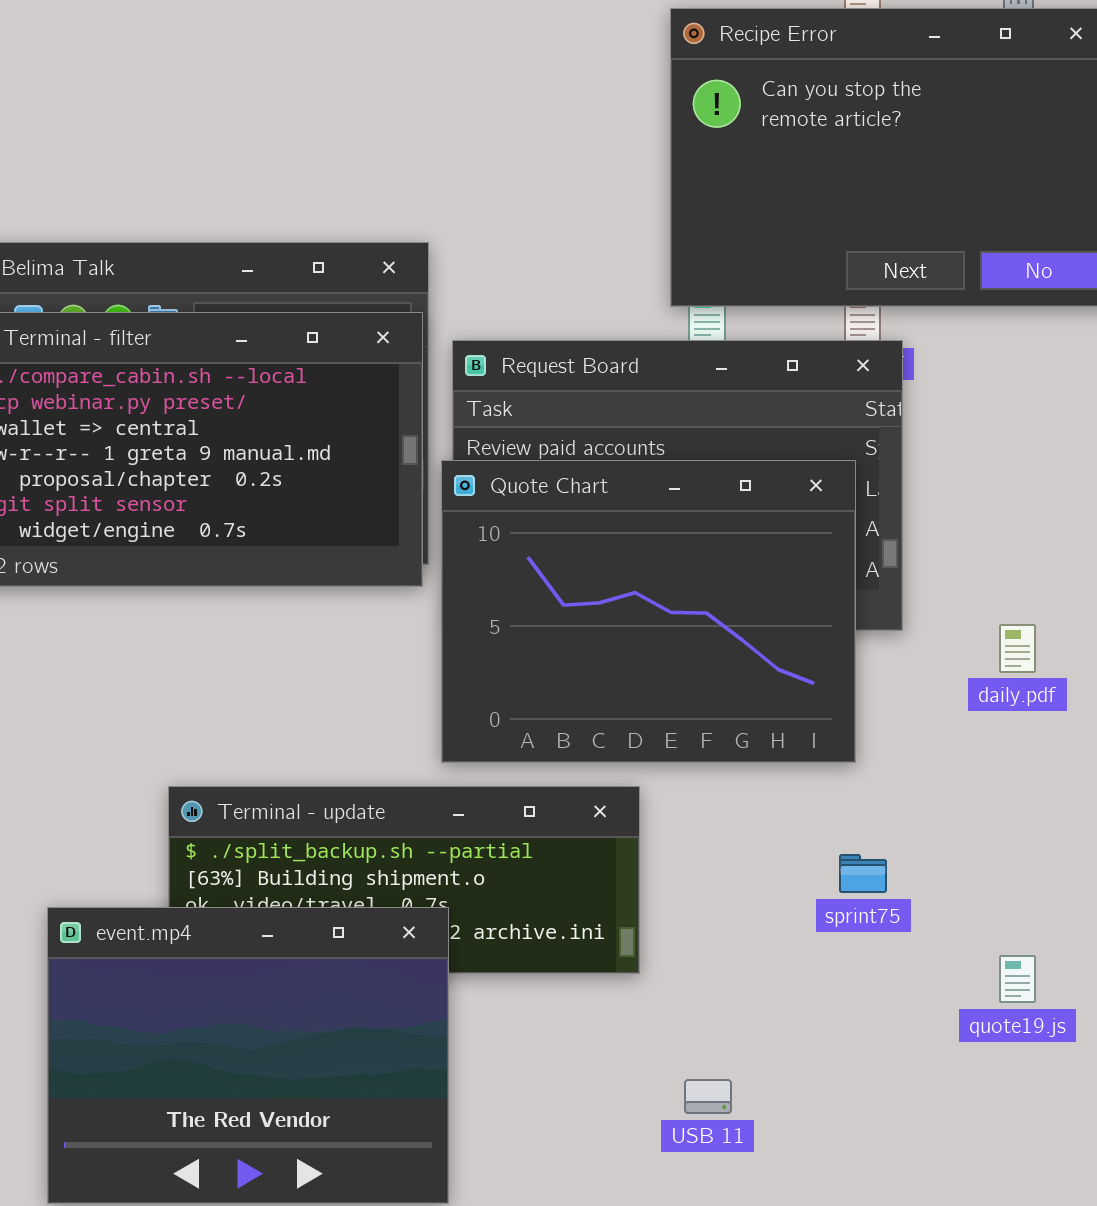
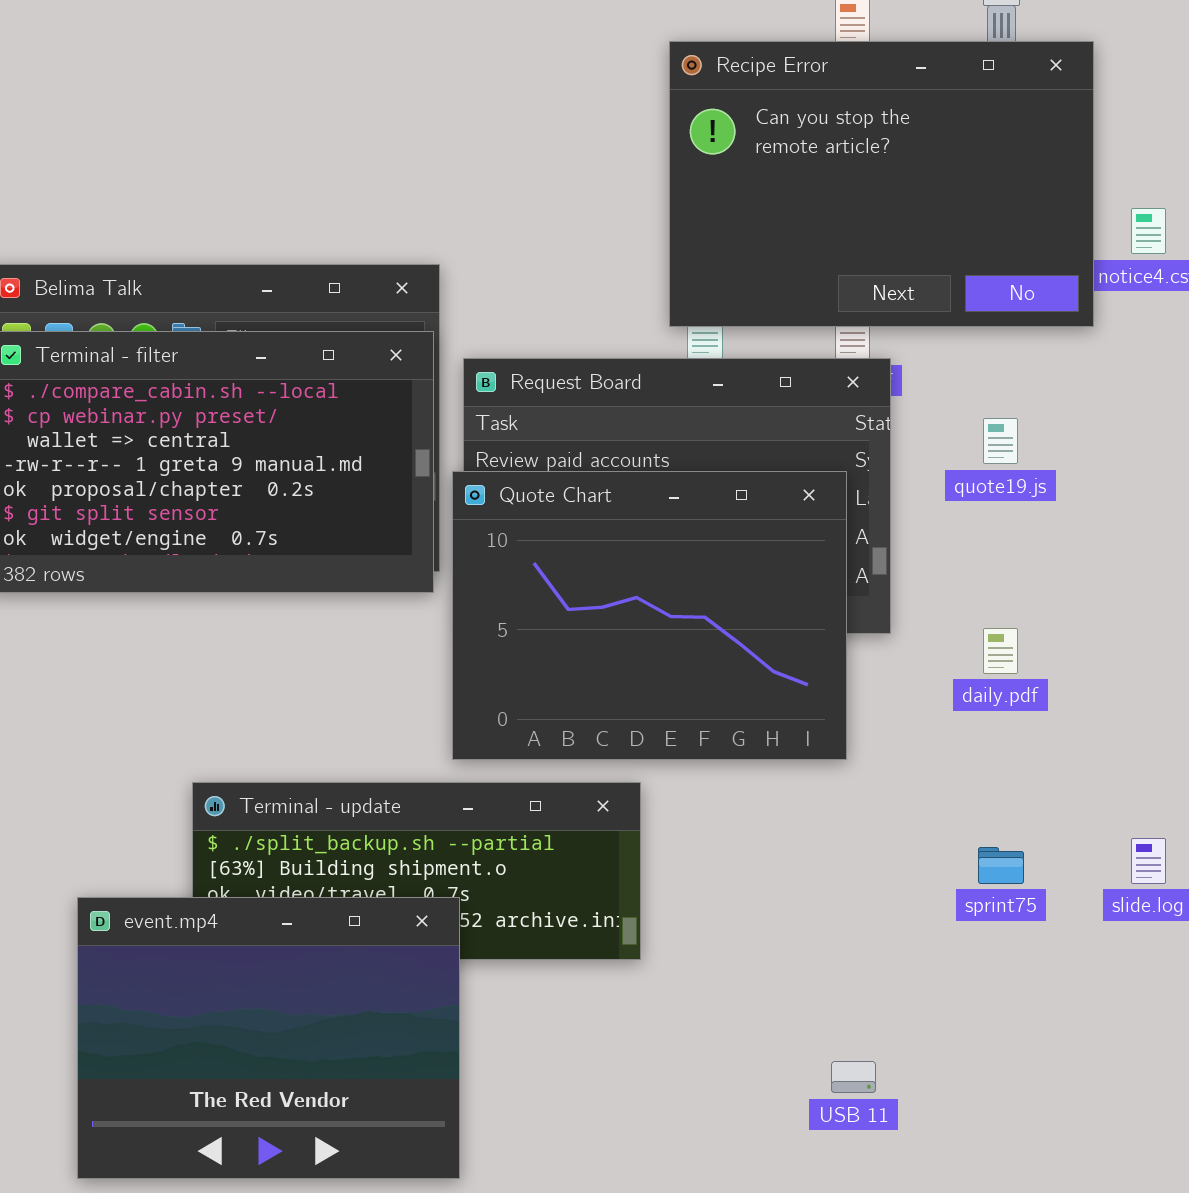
sprint75: [839,854,887,893] -> [978,847,1024,884], moved
quote19.js: [999,955,1036,1003] -> [983,418,1018,464], moved
USB 11: [684,1079,732,1114] -> [831,1061,876,1093], moved

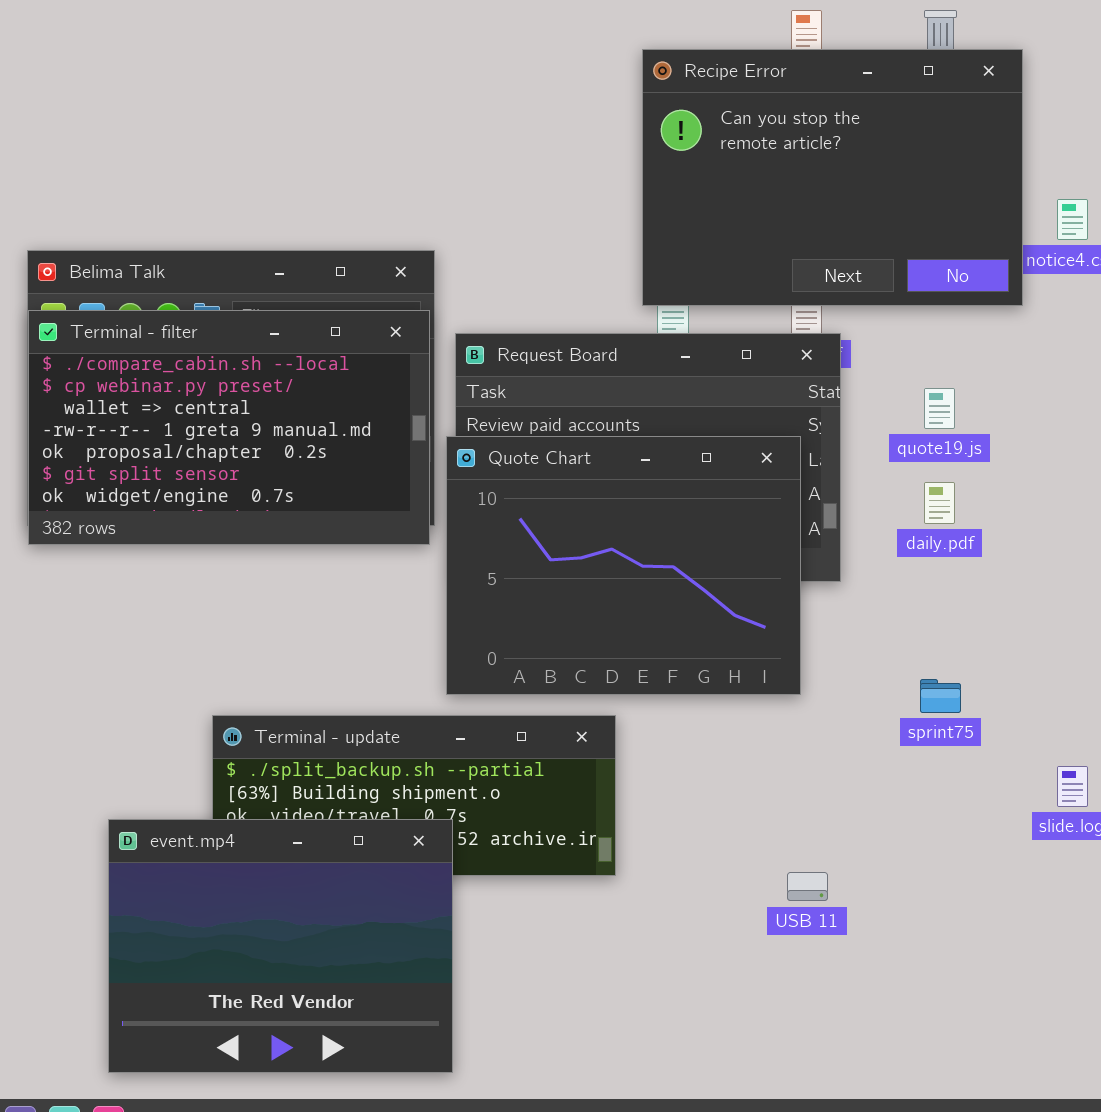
daily.pdf: [983,628,1018,674] -> [924,482,955,524], moved
sprint75: [978,847,1024,884] -> [920,679,961,713], moved
USB 11: [831,1061,876,1093] -> [787,872,828,901], moved

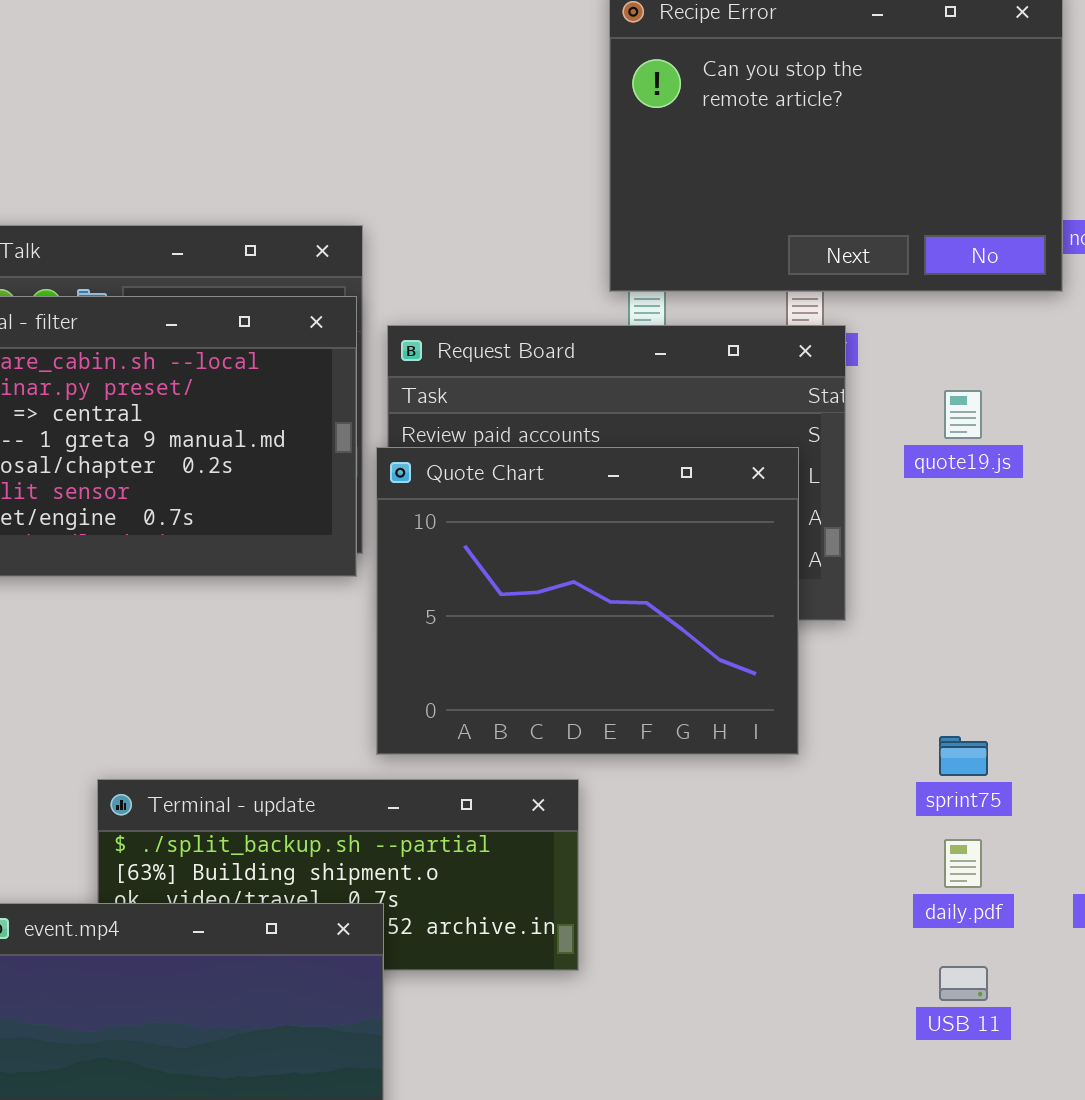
daily.pdf: [924,482,955,524] -> [944,839,982,888], moved
USB 11: [787,872,828,901] -> [939,966,988,1001], moved

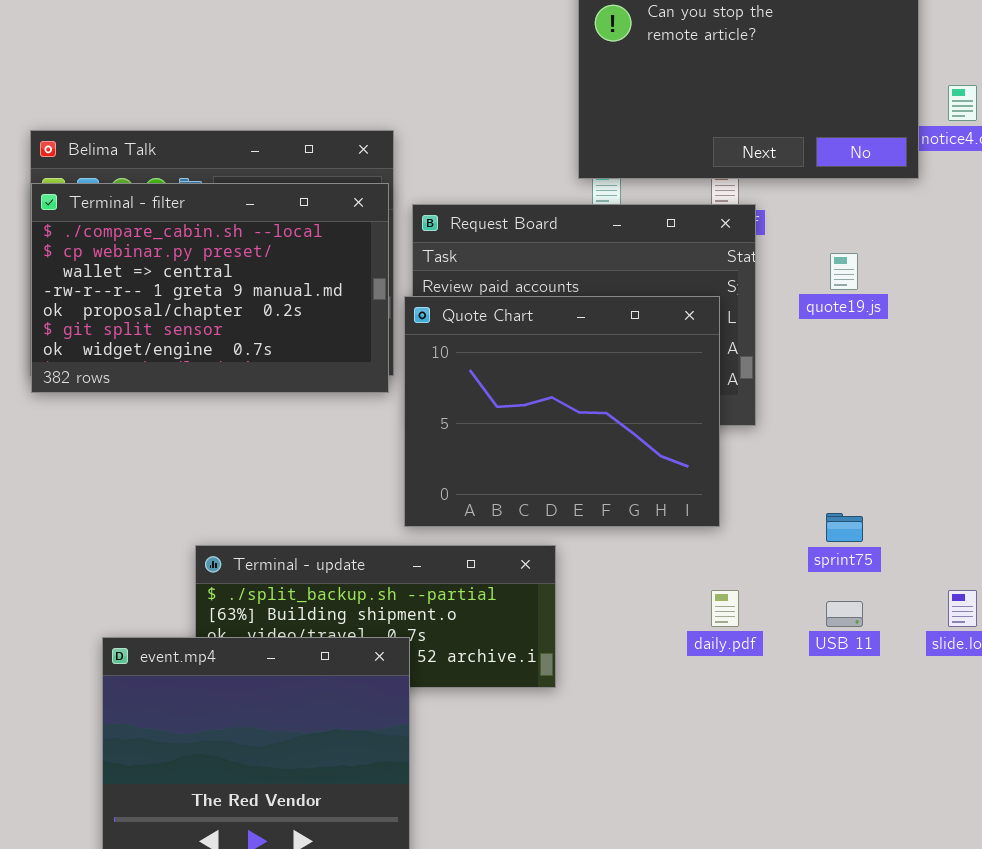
daily.pdf: [944,839,982,888] -> [711,590,739,627], moved
USB 11: [939,966,988,1001] -> [826,601,863,627], moved

